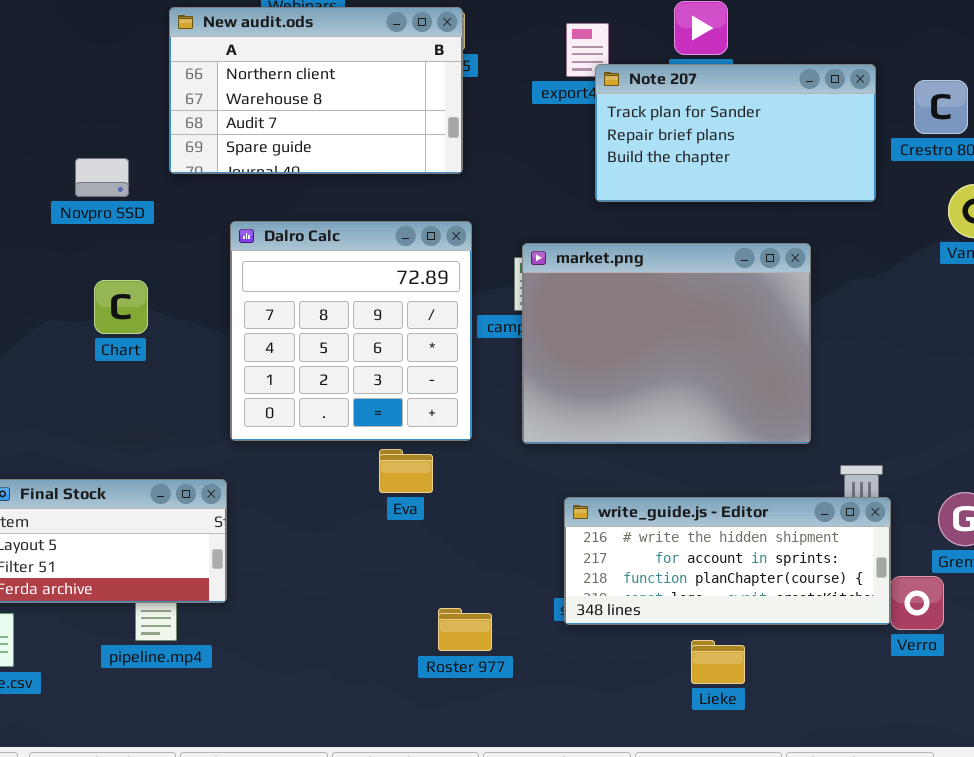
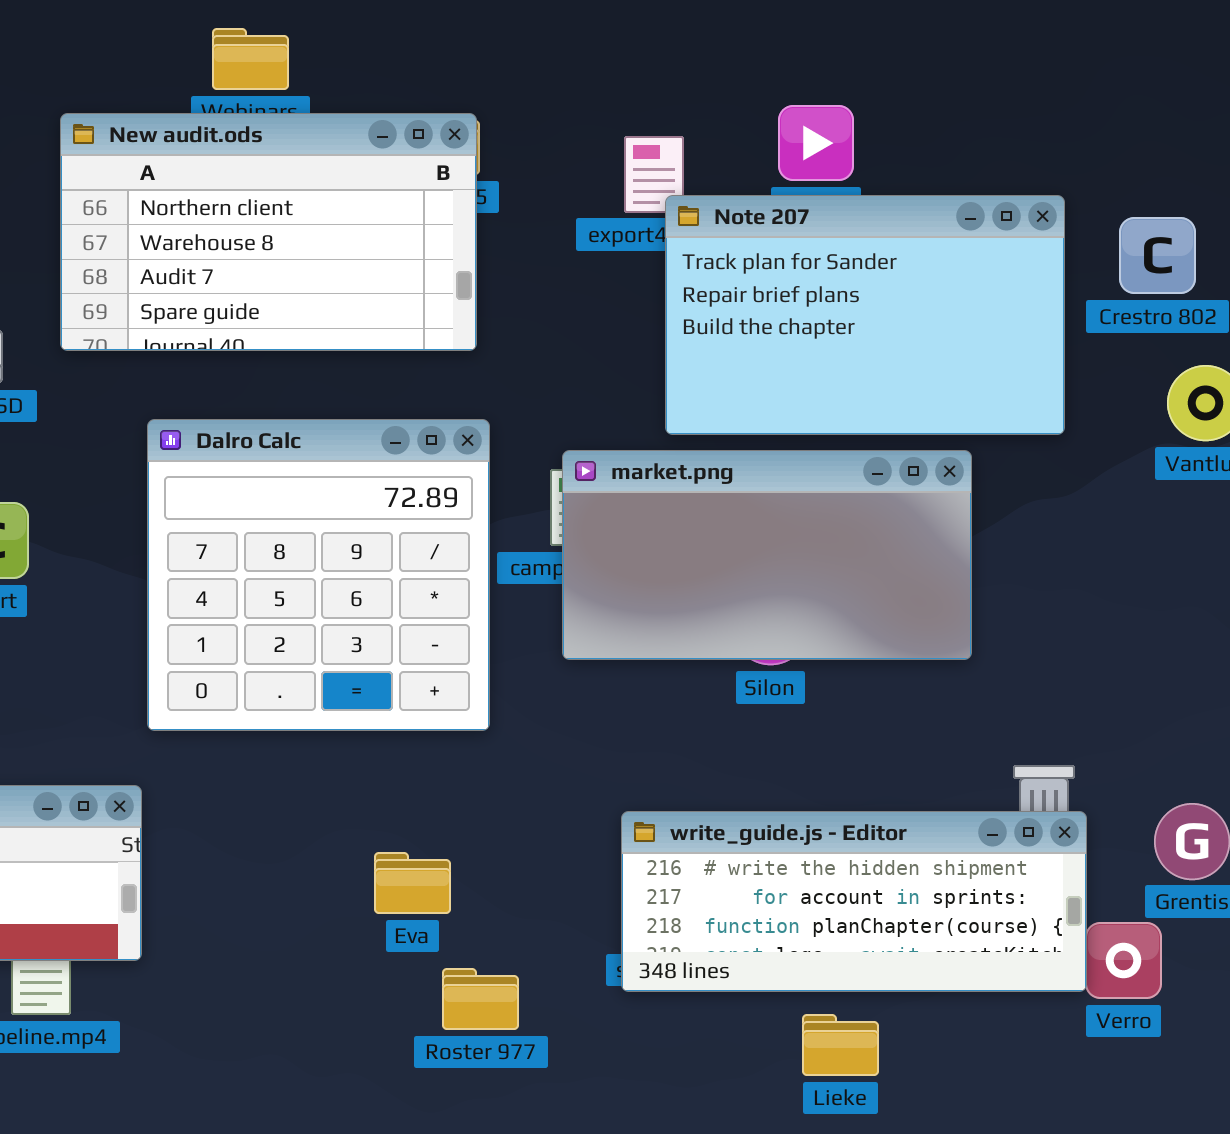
Note 207: [595,64,876,202] -> [665,195,1065,435], resized
market.png: [522,243,811,444] -> [562,450,972,660], resized
Eva: [379,449,433,493] -> [374,852,451,914], moved

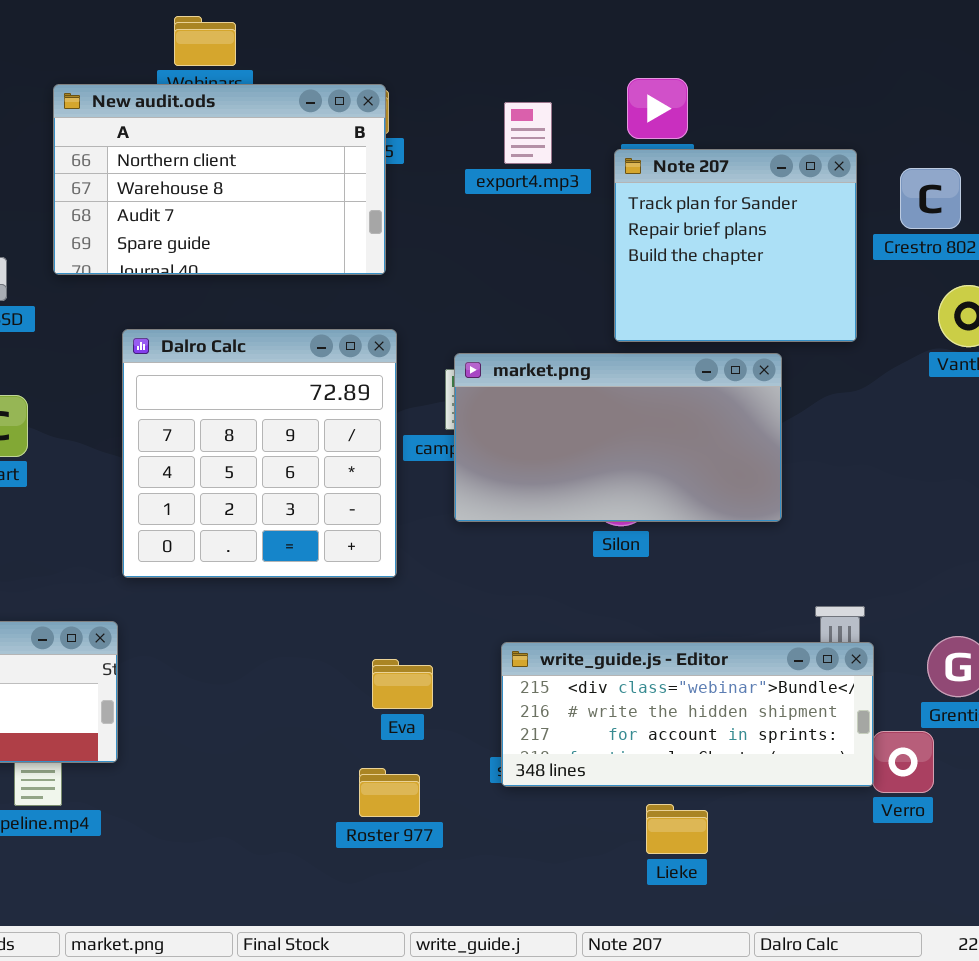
Note 207: [665,195,1065,435] -> [614,149,857,342], resized
write_guide.js - Editor: [621,811,1087,992] -> [501,642,874,787], scrolled up 1 row
Eva: [374,852,451,914] -> [372,659,433,709], moved

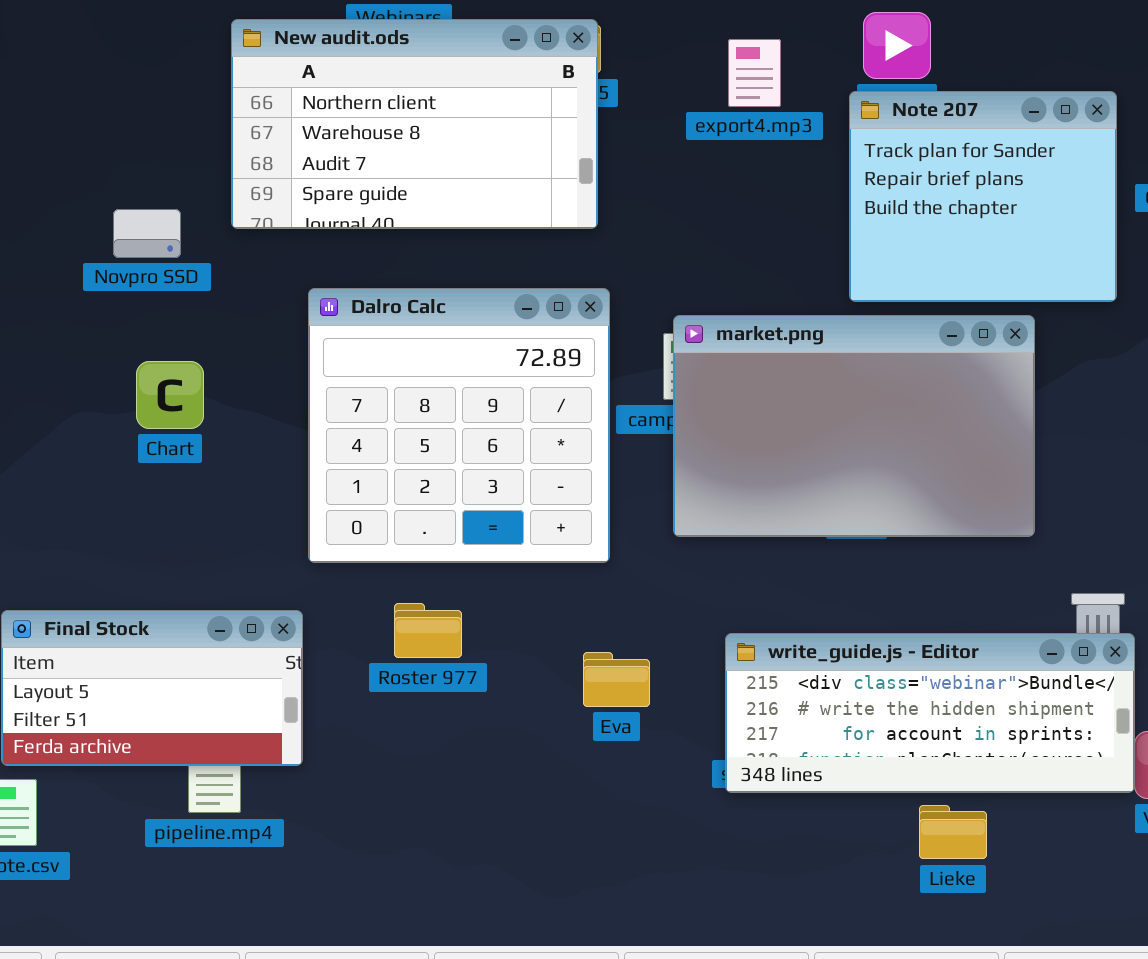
market.png: [454,353,782,522] -> [673,315,1035,537], resized
Roster 977: [359,768,420,817] -> [394,603,462,658], moved
Lieke: [646,804,708,854] -> [919,805,987,859], moved

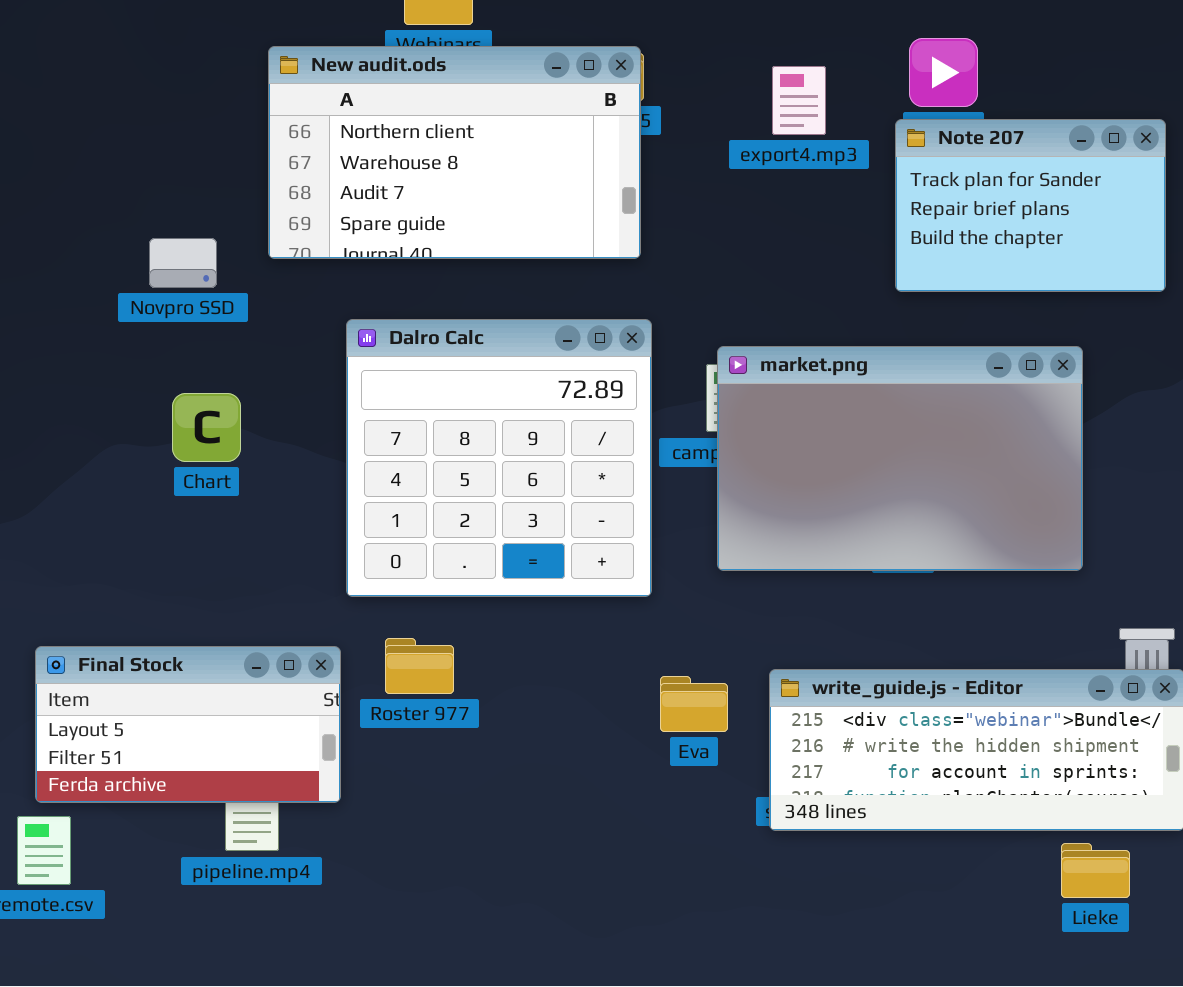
Note 207: [849,91,1117,302] -> [895,119,1166,292], resized
Roster 977: [394,603,462,658] -> [385,638,454,694], moved
Eva: [583,652,650,707] -> [660,676,728,732], moved
Lieke: [919,805,987,859] -> [1061,843,1130,898], moved

